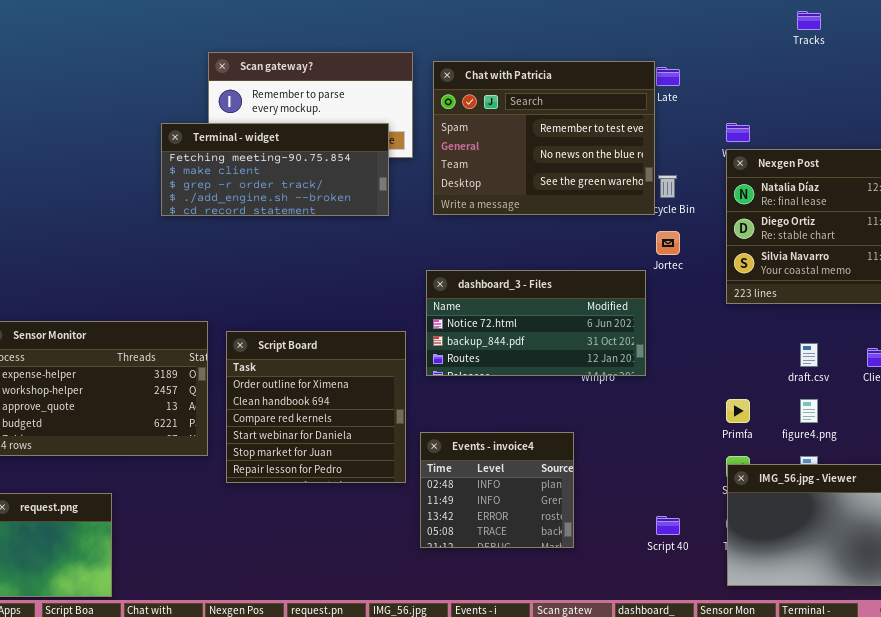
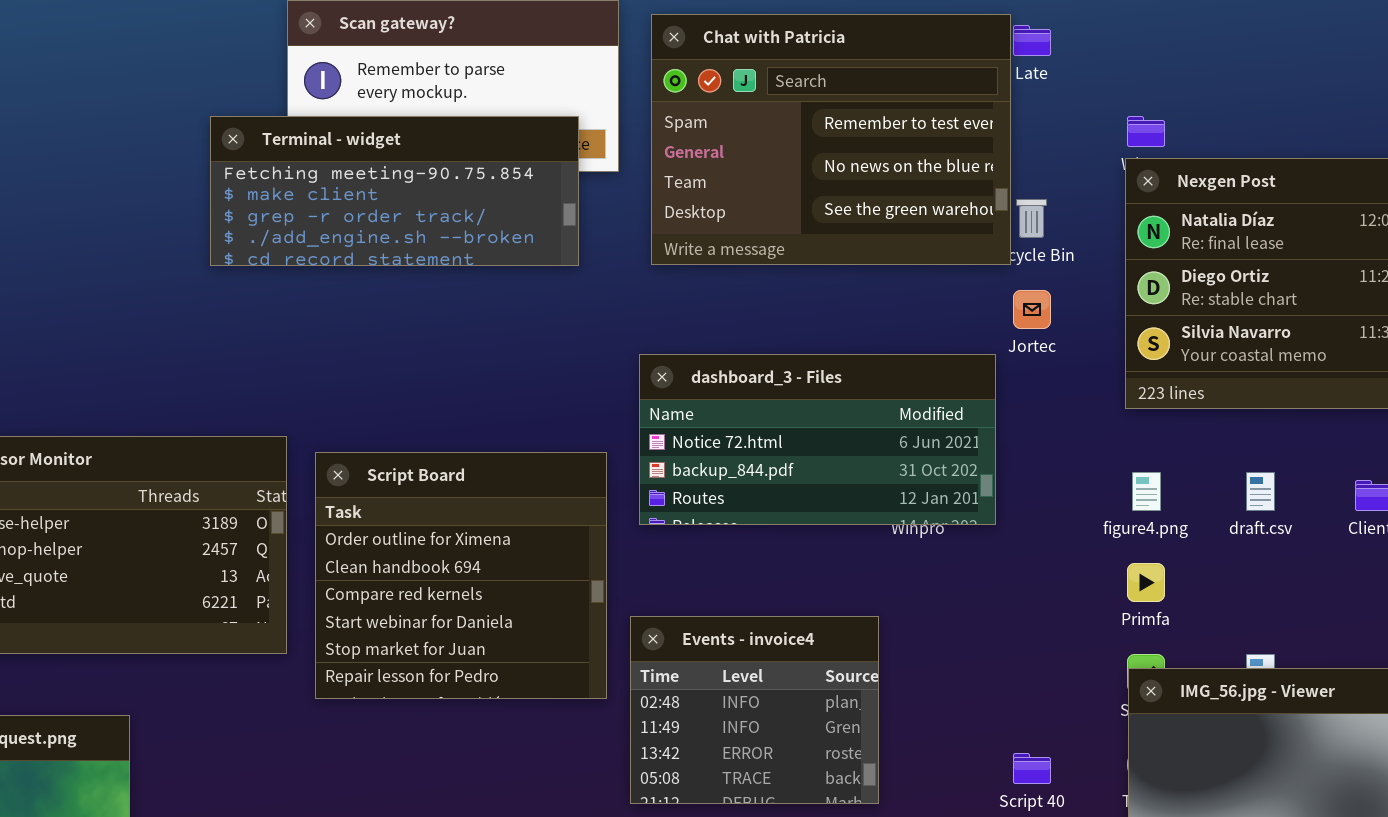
figure4.png: [800,399,818,423] -> [1132,472,1161,511], moved

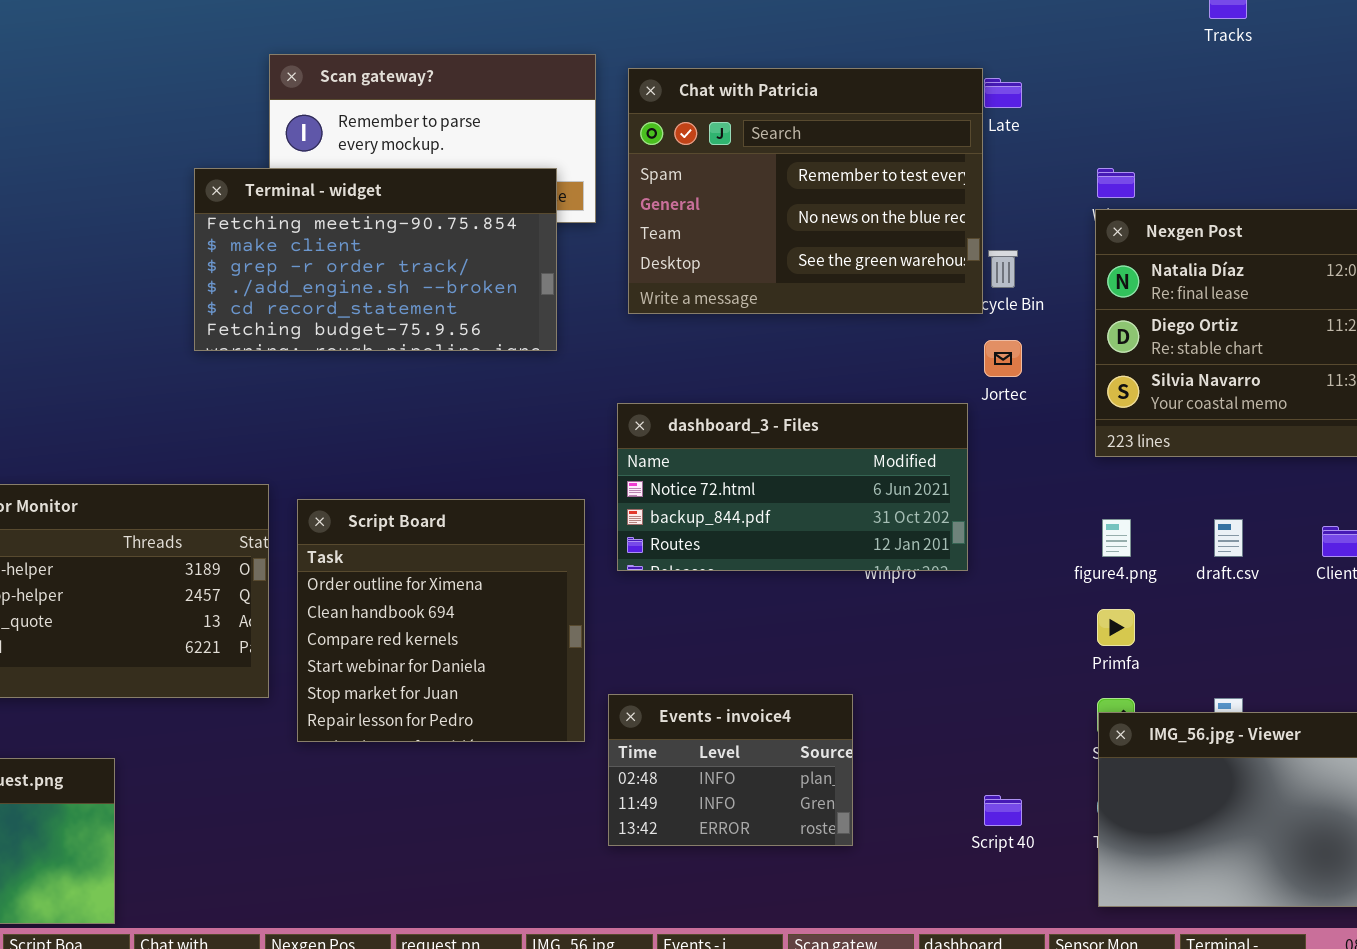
Terminal - widget: [210,116,579,266] -> [194,168,557,351], resized
Events - invoice4: [630,616,879,804] -> [608,694,853,846], resized

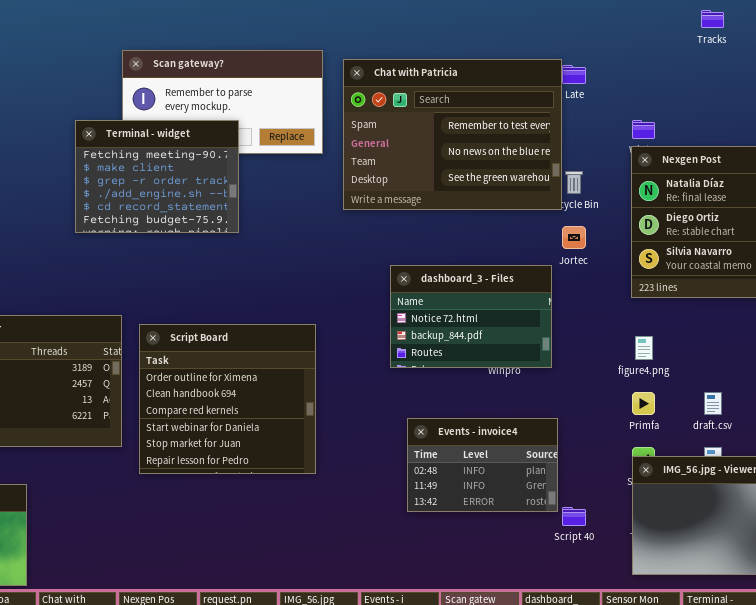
Terminal - widget: [194,168,557,351] -> [75,120,239,233], resized
dashboard_3 - Files: [617,403,968,571] -> [390,265,552,368], resized
draft.csv: [1214,519,1243,557] -> [704,392,722,415], moved
Events - invoice4: [608,694,853,846] -> [407,418,558,512], moved

